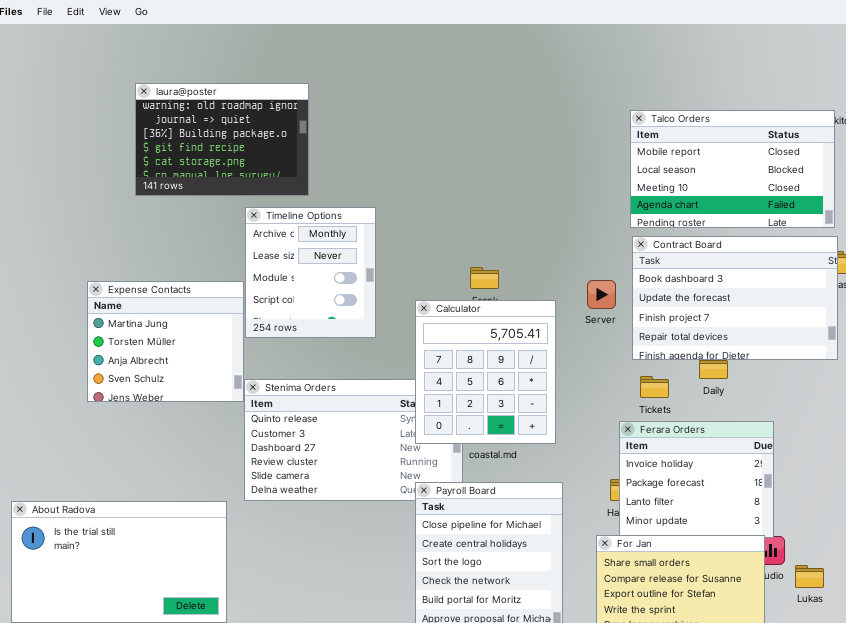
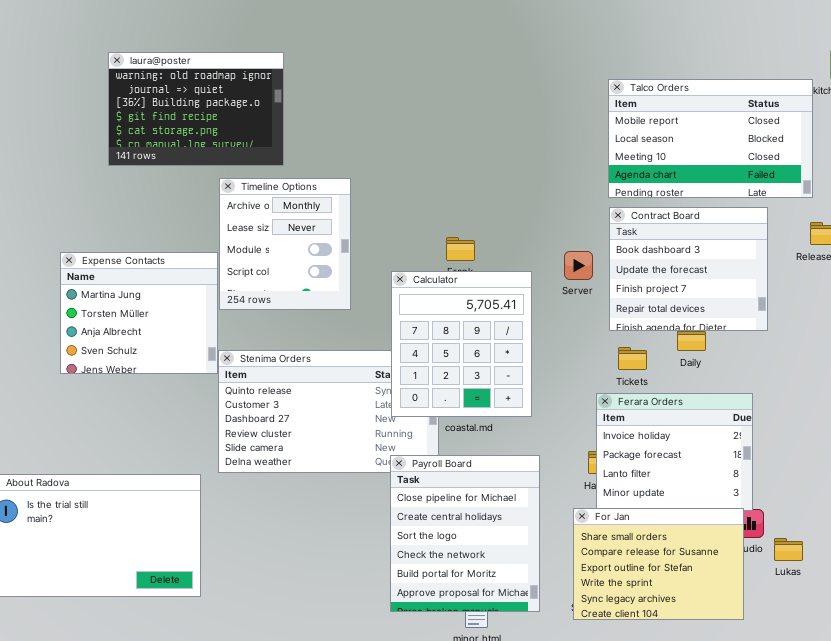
Contract Board: [632,236,838,360] -> [609,207,768,331], resized

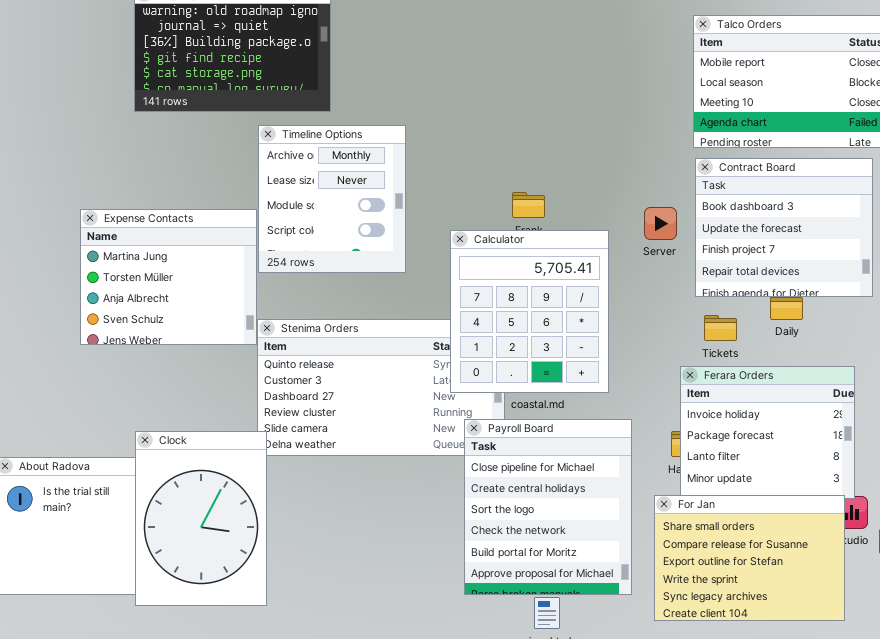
Clock: none -> [135,431,267,606], opened
Payroll Board: [390,455,540,612] -> [464,419,632,595], moved

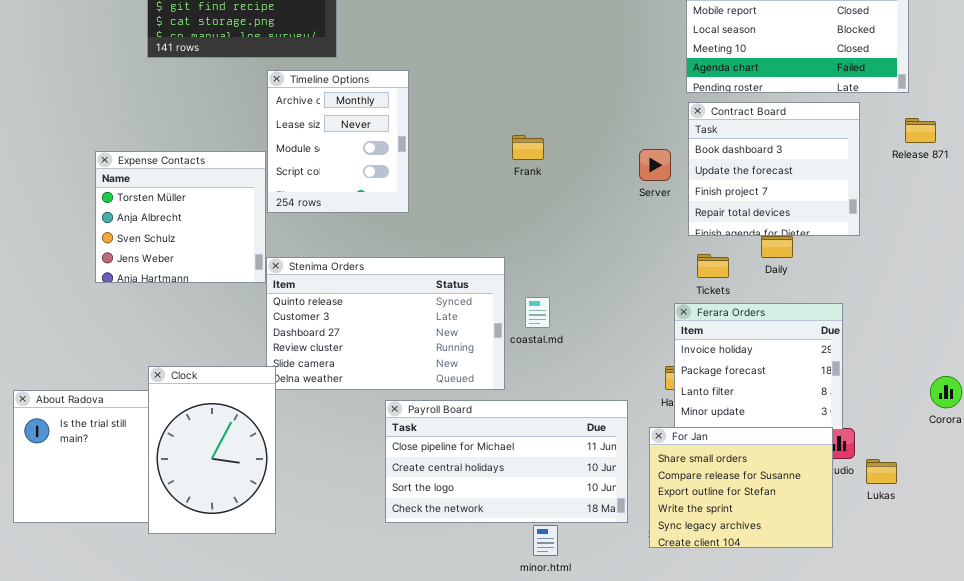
Expense Contacts: [80,209,257,345] -> [95,151,266,283], scrolled down 1 row
Calculator: [450,230,609,393] -> none, closed
Payroll Board: [464,419,632,595] -> [385,400,628,523], resized

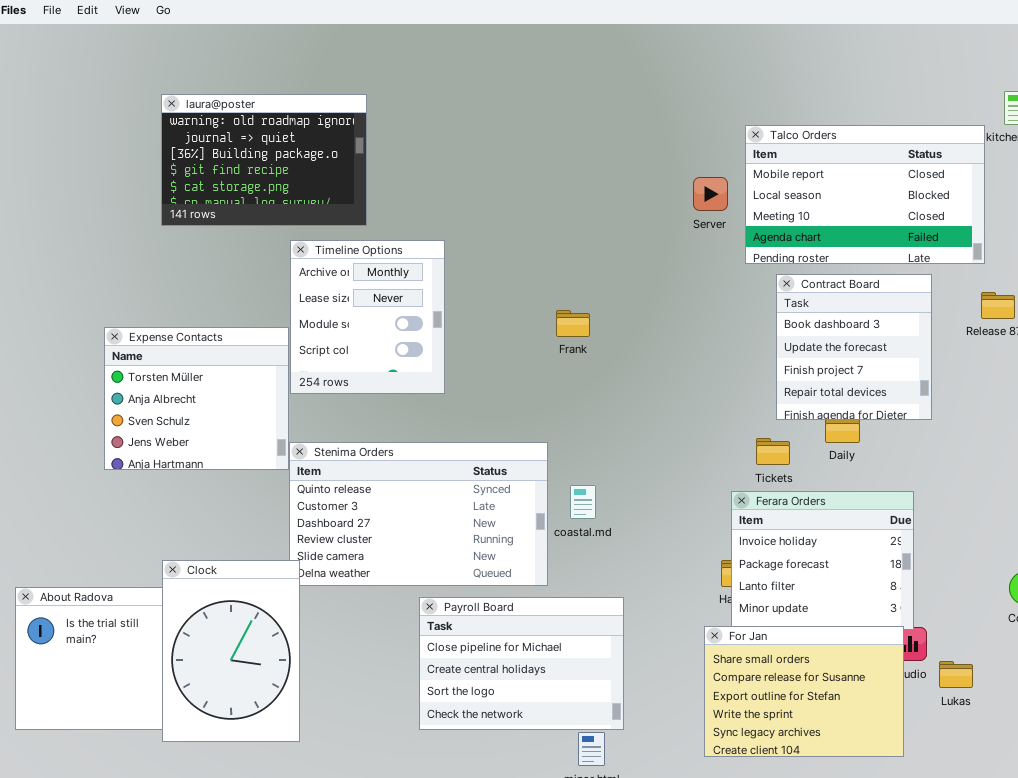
Contract Board: [688,102,860,236] -> [776,274,932,420], resized
Server: [639,149,671,181] -> [693,177,728,211], moved
Payroll Board: [385,400,628,523] -> [419,597,624,730], resized

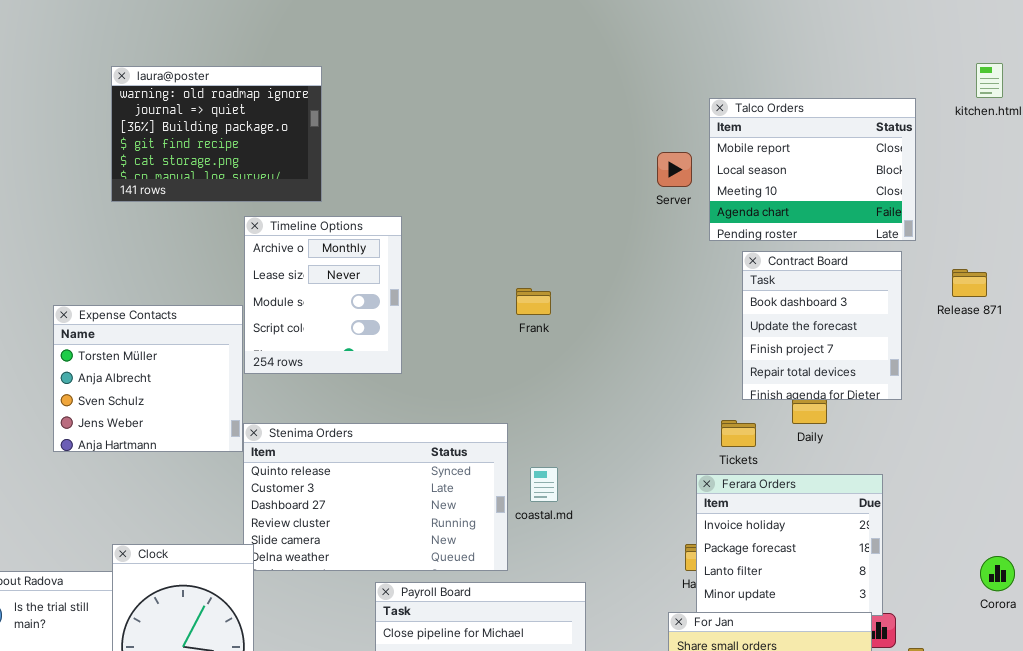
Talco Orders: [745,125,985,264] -> [709,98,916,241], resized

